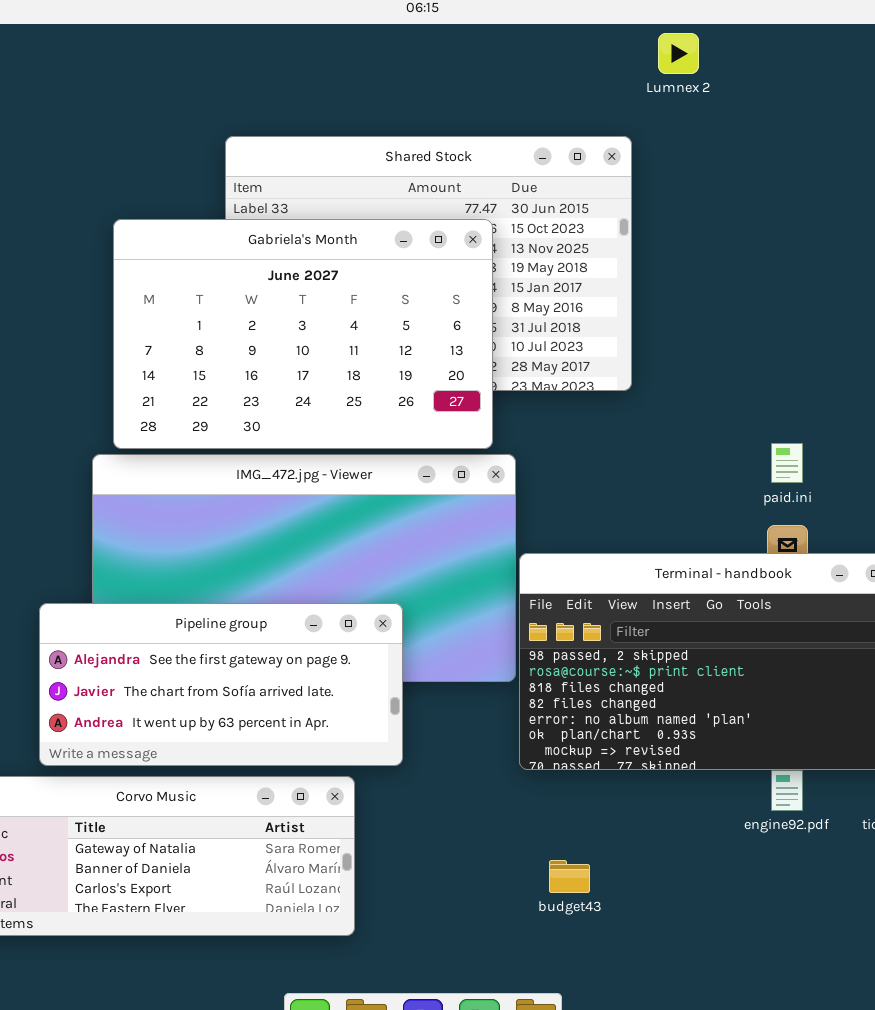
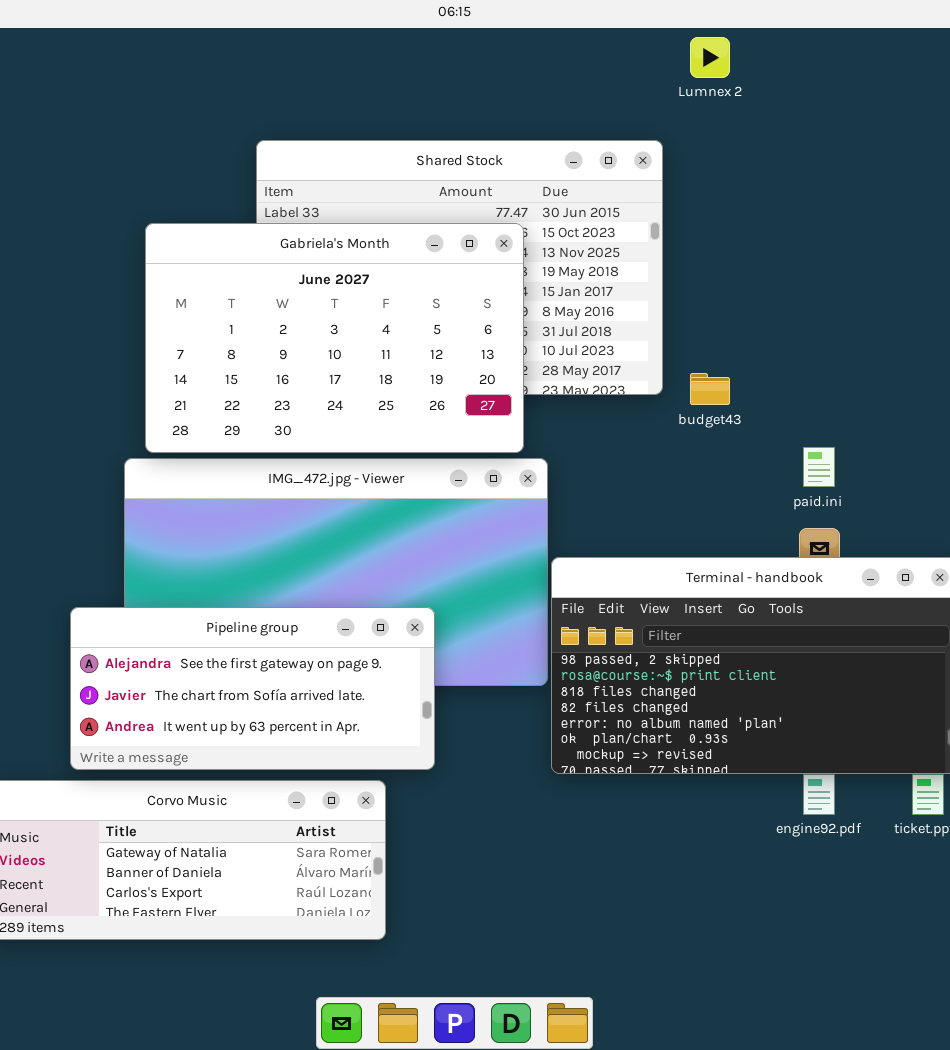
budget43: [549,860,590,893] -> [690,373,730,405], moved

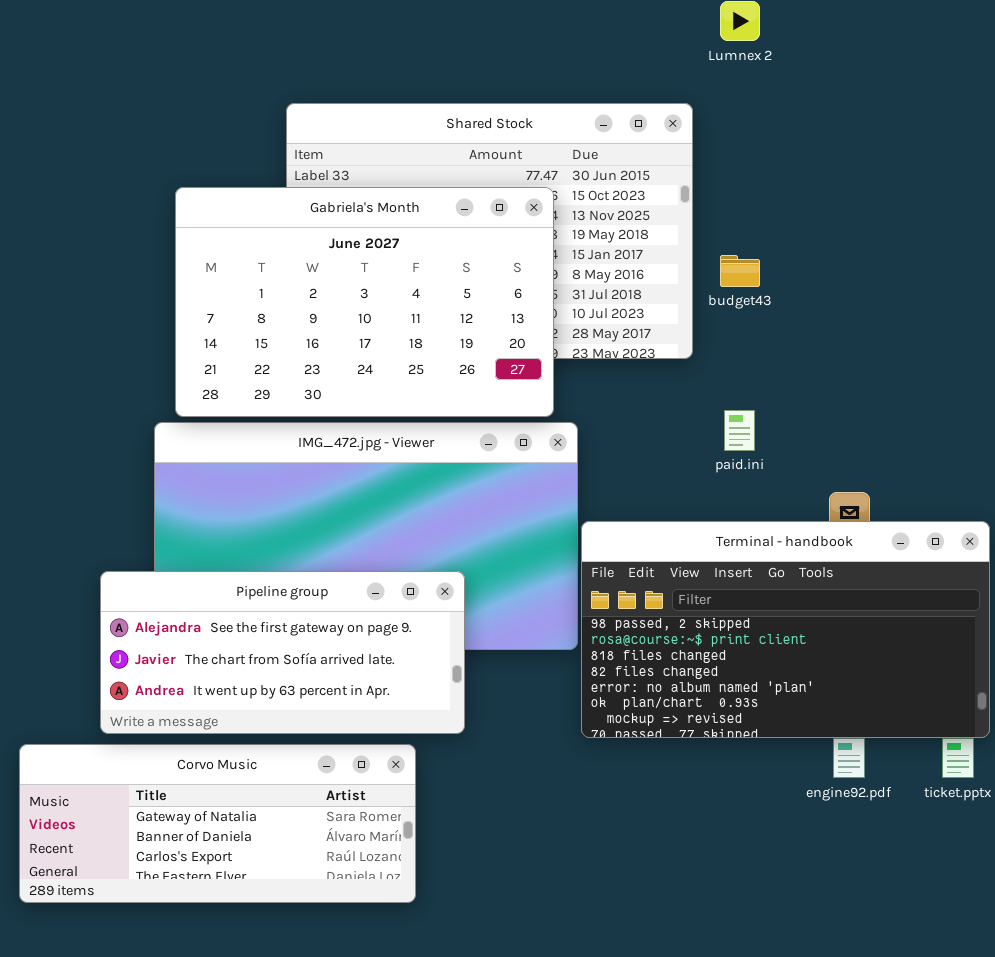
budget43: [690,373,730,405] -> [720,255,760,287], moved
paid.ini: [803,447,835,487] -> [724,410,755,451], moved

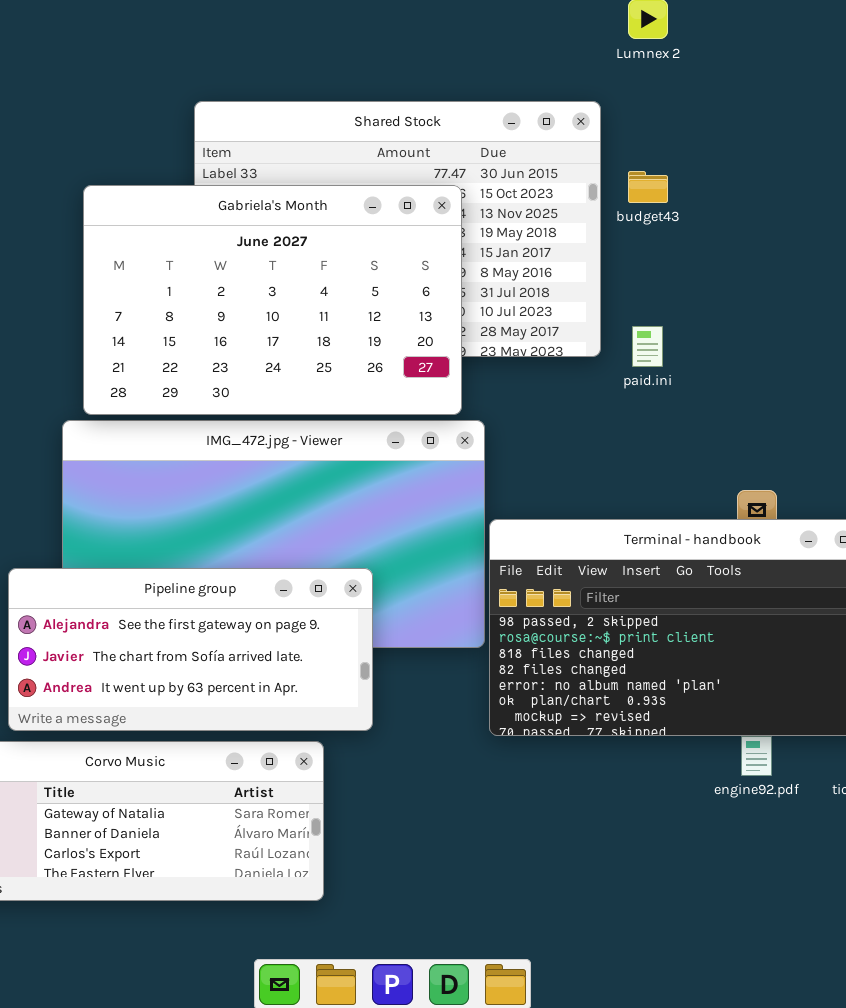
budget43: [720,255,760,287] -> [628,171,668,203], moved
paid.ini: [724,410,755,451] -> [632,326,663,367], moved

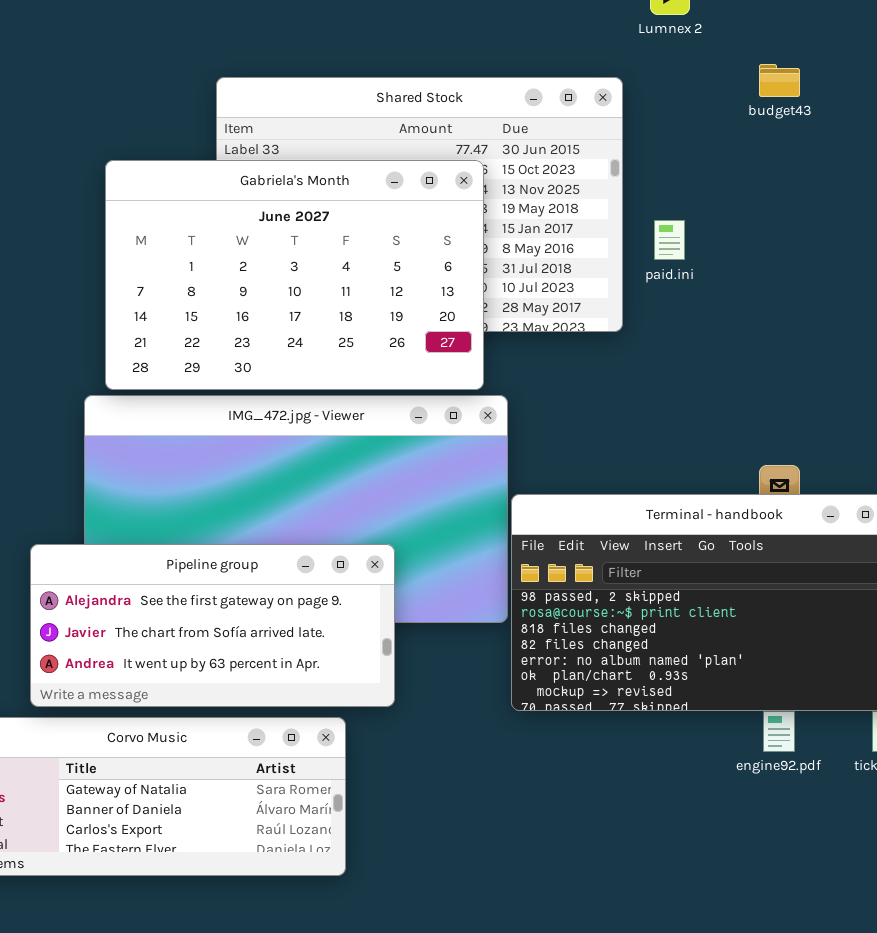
budget43: [628,171,668,203] -> [759,64,800,97], moved
paid.ini: [632,326,663,367] -> [654,220,685,260], moved

